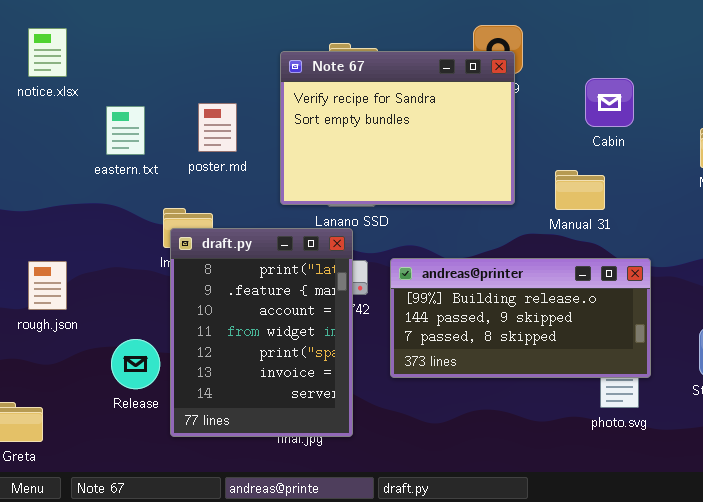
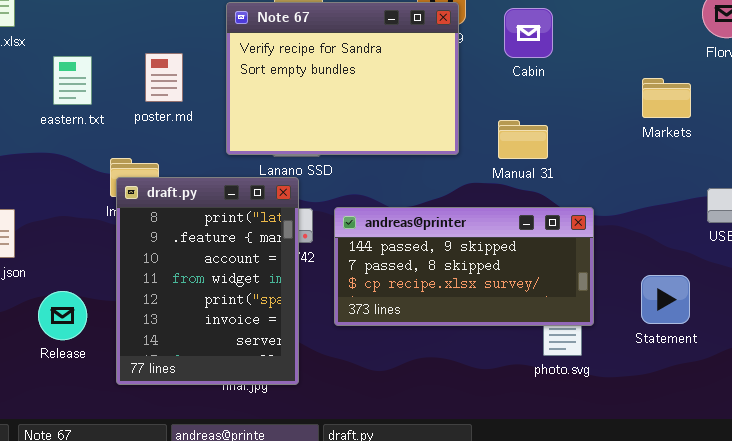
Cabin: [585,78,634,127] -> [504,8,553,58], moved
andreas@printer: [390,258,651,378] -> [334,207,594,326], scrolled down 1 row
Release: [111,339,160,389] -> [38,291,87,340], moved

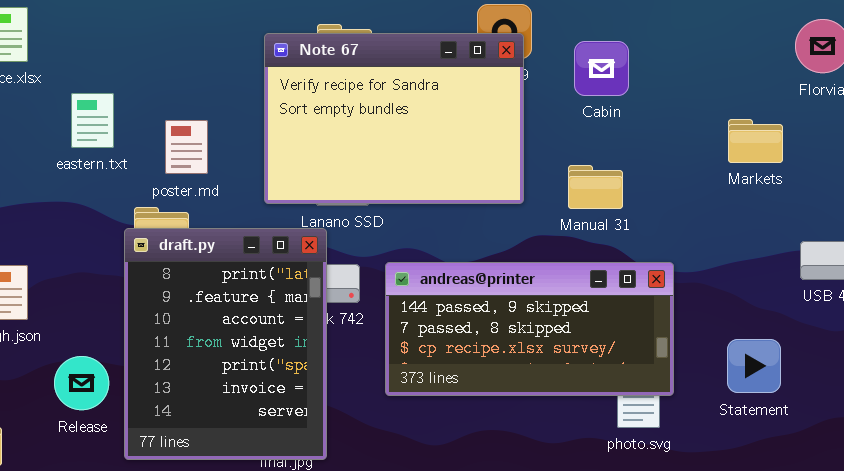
poster.md: [145,53,183,102] -> [165,120,208,174], moved
draft.py: [116,177,299,385] -> [124,228,327,460], moved

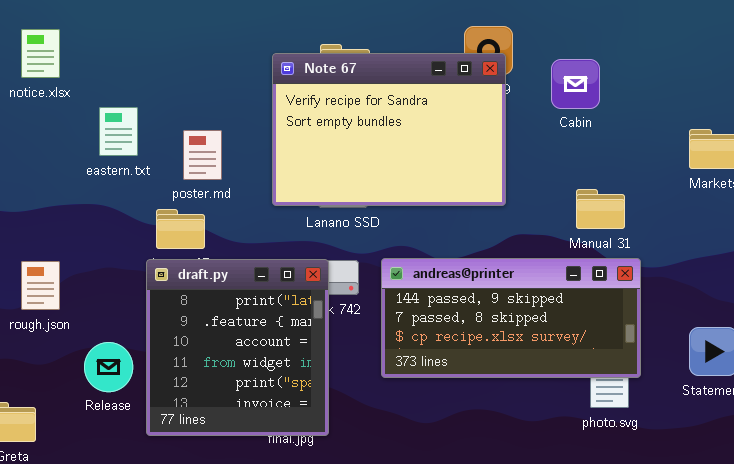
Manual 31: [568,165,623,209] -> [576,189,625,229], moved
draft.py: [124,228,327,460] -> [146,259,329,436], resized

